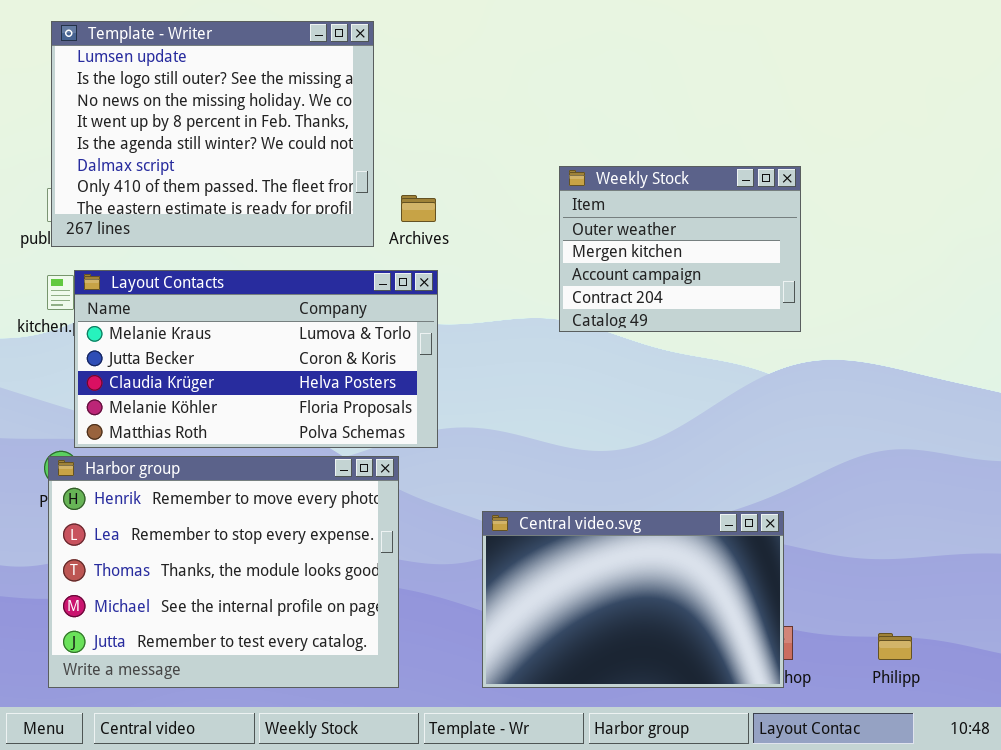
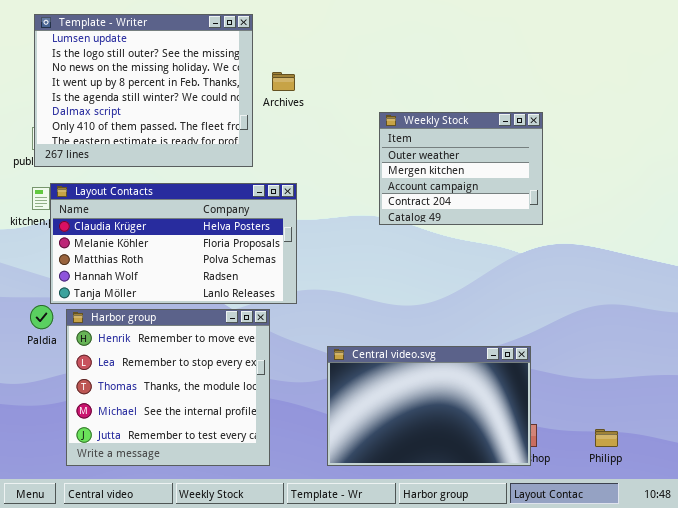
Archives: [401,195,436,222] -> [272,72,295,91], moved
Layout Contacts: [74,270,438,448] -> [50,183,297,304], scrolled down 2 rows
Harbor group: [48,456,399,688] -> [66,309,270,466], resized

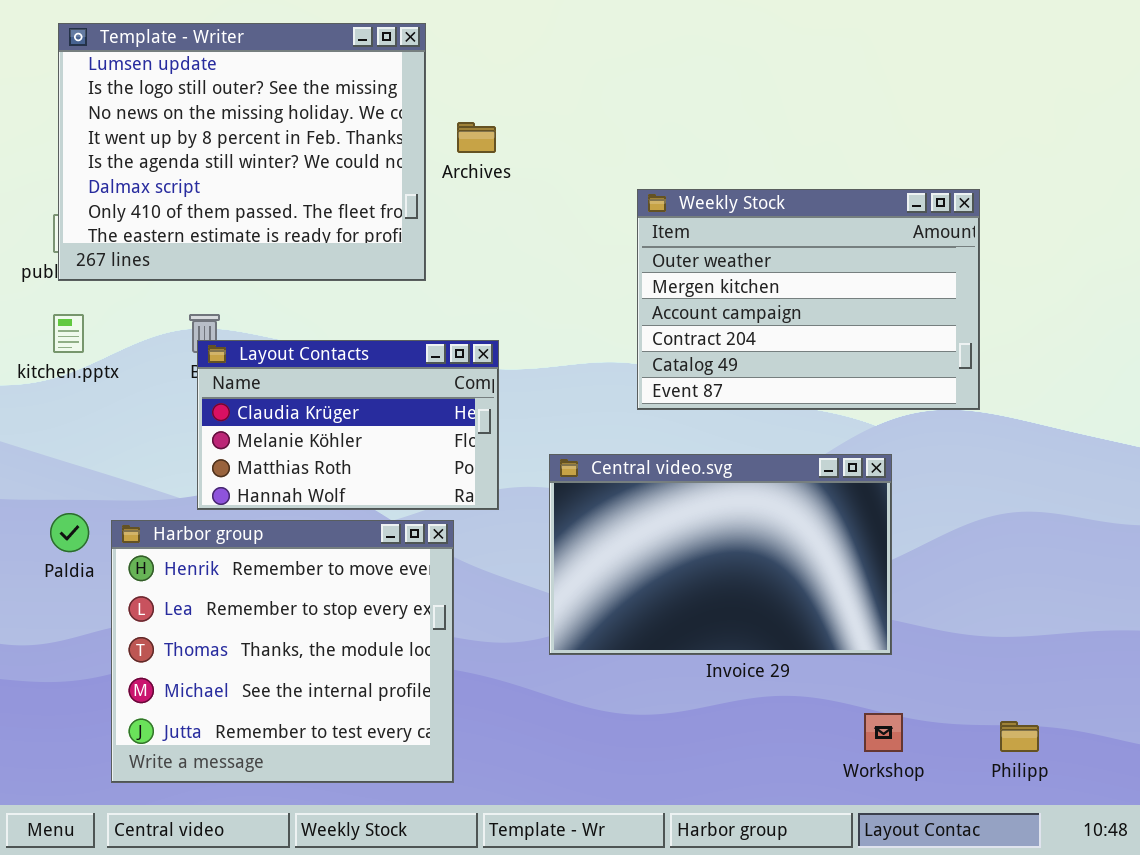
Weekly Stock: [379,112,543,225] -> [637,189,980,410], resized
Layout Contacts: [50,183,297,304] -> [197,340,499,510], resized
Central video.svg: [327,346,531,466] -> [549,454,892,655], moved

